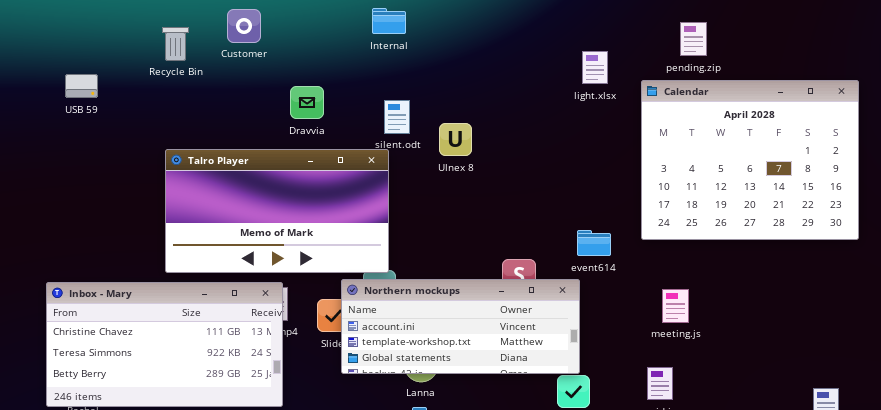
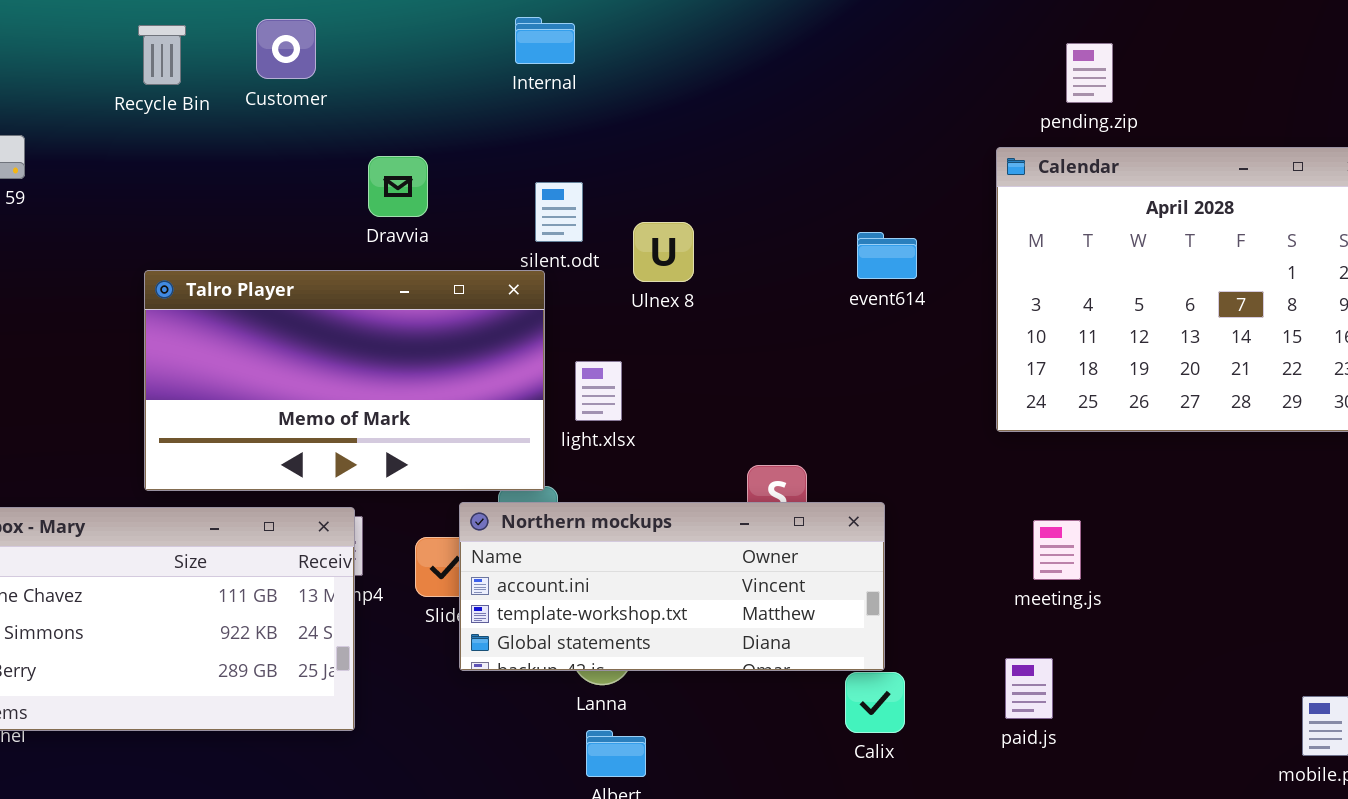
Recycle Bin: [162,27,189,61] -> [138,25,186,85], moved
light.xlsx: [582,51,608,84] -> [575,361,622,421], moved
event614: [577,230,611,256] -> [857,232,917,279], moved

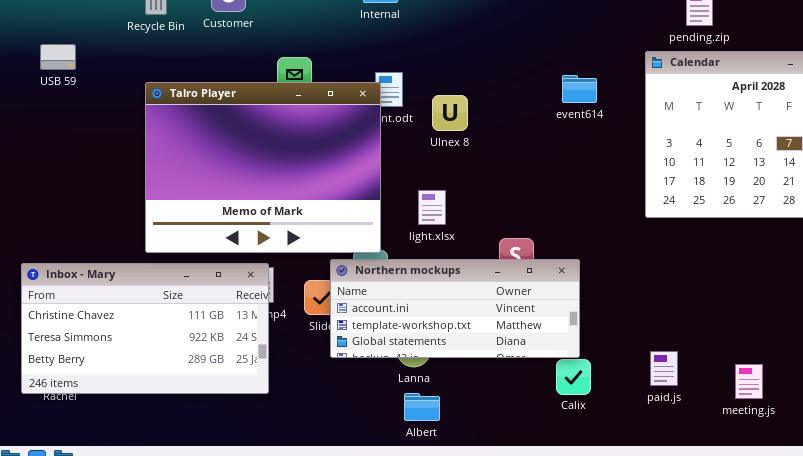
event614: [857,232,917,279] -> [562,75,597,103], moved
Talro Player: [144,270,545,491] -> [145,82,381,253], resized
light.xlsx: [575,361,622,421] -> [418,190,446,225], moved
meeting.js: [1033,520,1081,580] -> [735,364,763,399], moved

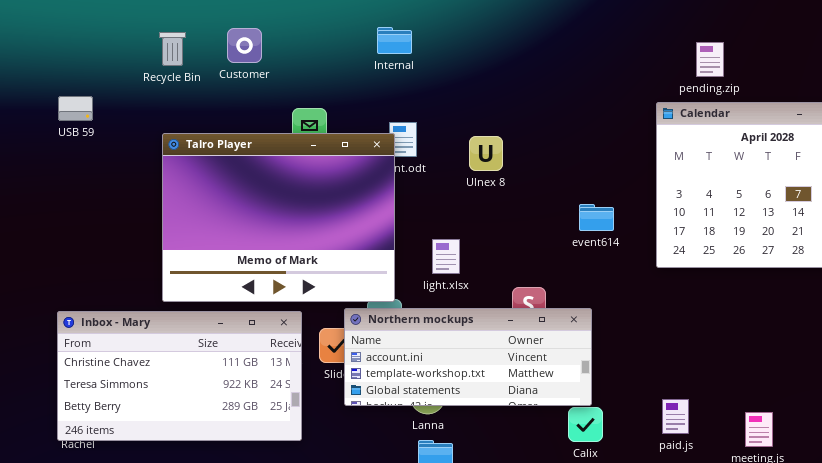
event614: [562,75,597,103] -> [579,204,614,231], moved
Ulnex 8: [432,95,468,131] -> [469,136,503,171], moved
Inbox - Mary: [21,263,269,394] -> [57,311,302,441], moved

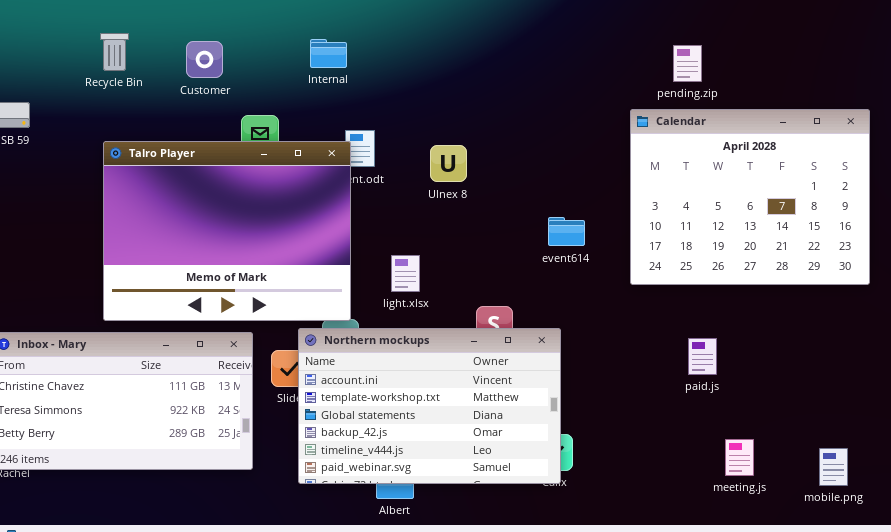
Internal: [377,27,412,54] -> [310,39,347,68], moved
Customer: [227,28,262,63] -> [186,41,223,78], moved
Northern mockups: [344,308,592,406] -> [298,328,561,484], resized
paid.js: [662,399,689,434] -> [688,338,717,375], moved

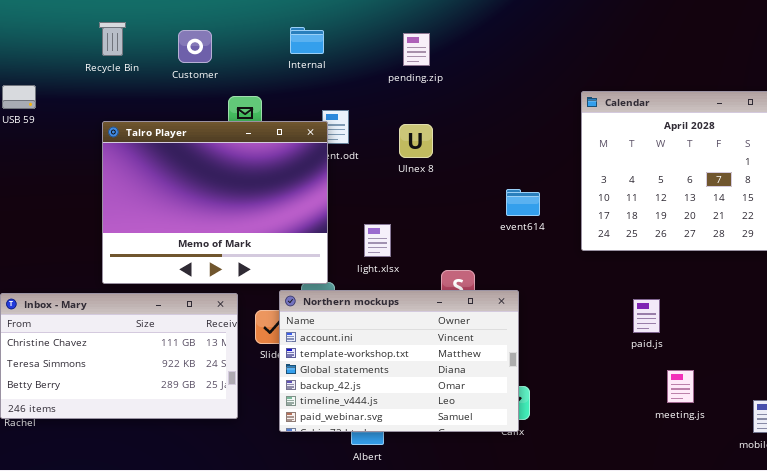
pending.zip: [673,45,702,82] -> [403,33,430,66], moved
meeting.js: [725,439,754,476] -> [667,370,694,403], moved

